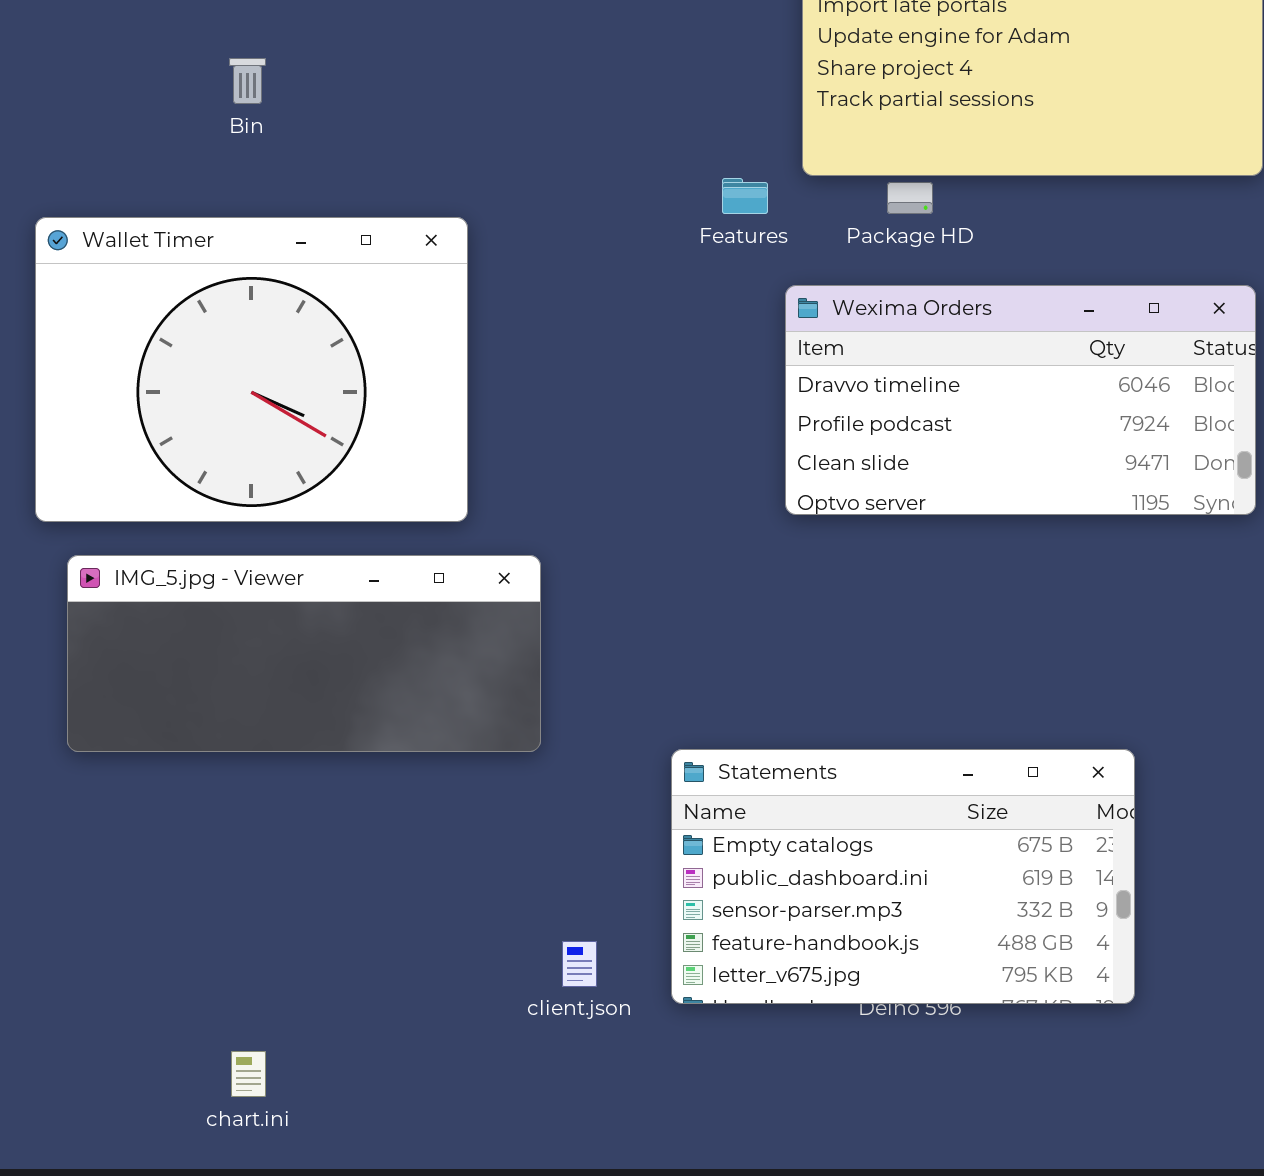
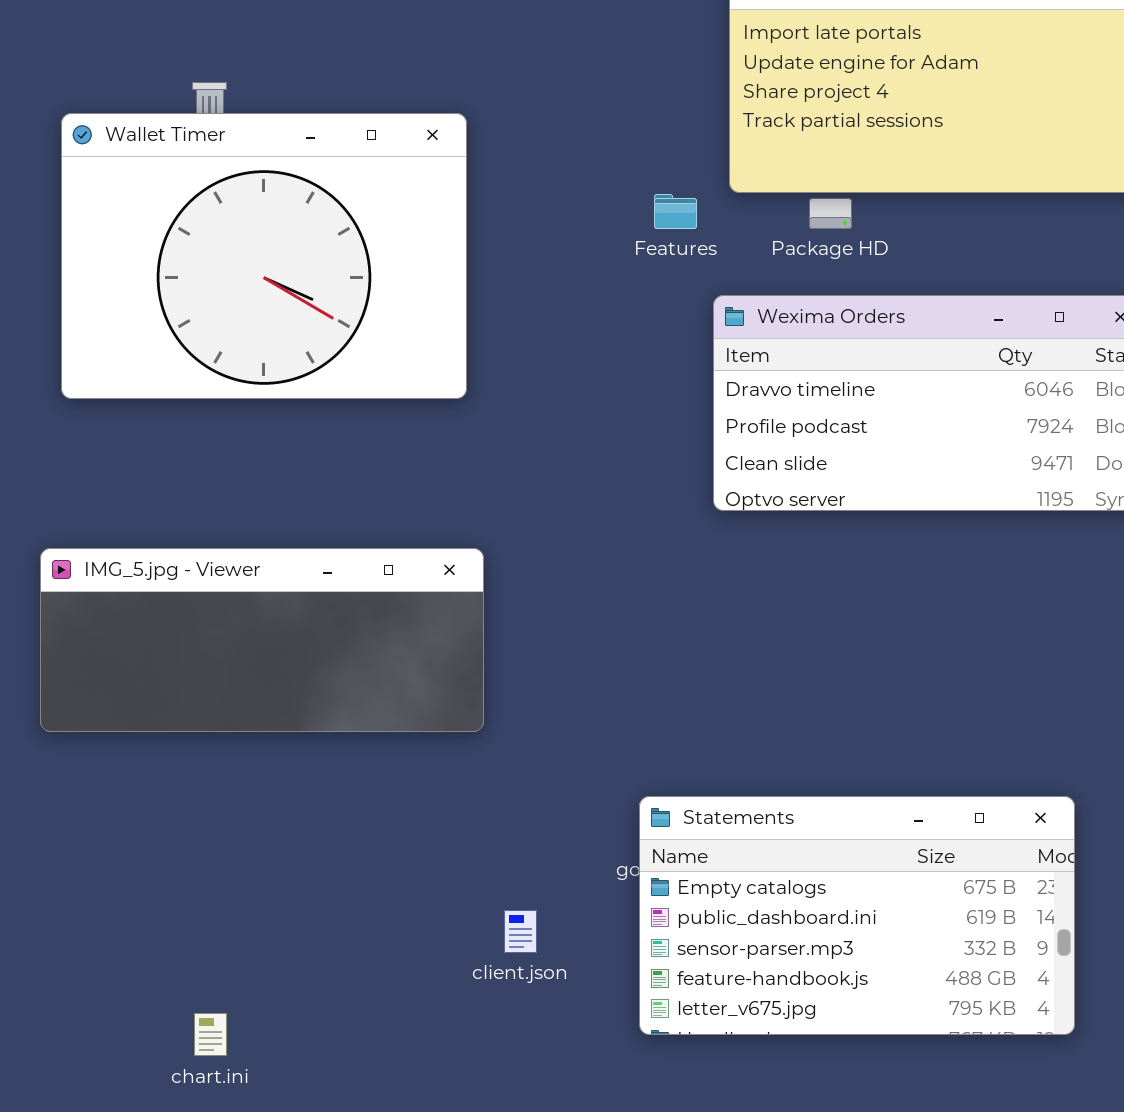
Wallet Timer: [35,217,468,522] -> [61,113,467,399], moved
Statements: [671,749,1135,1004] -> [639,796,1075,1035], moved

